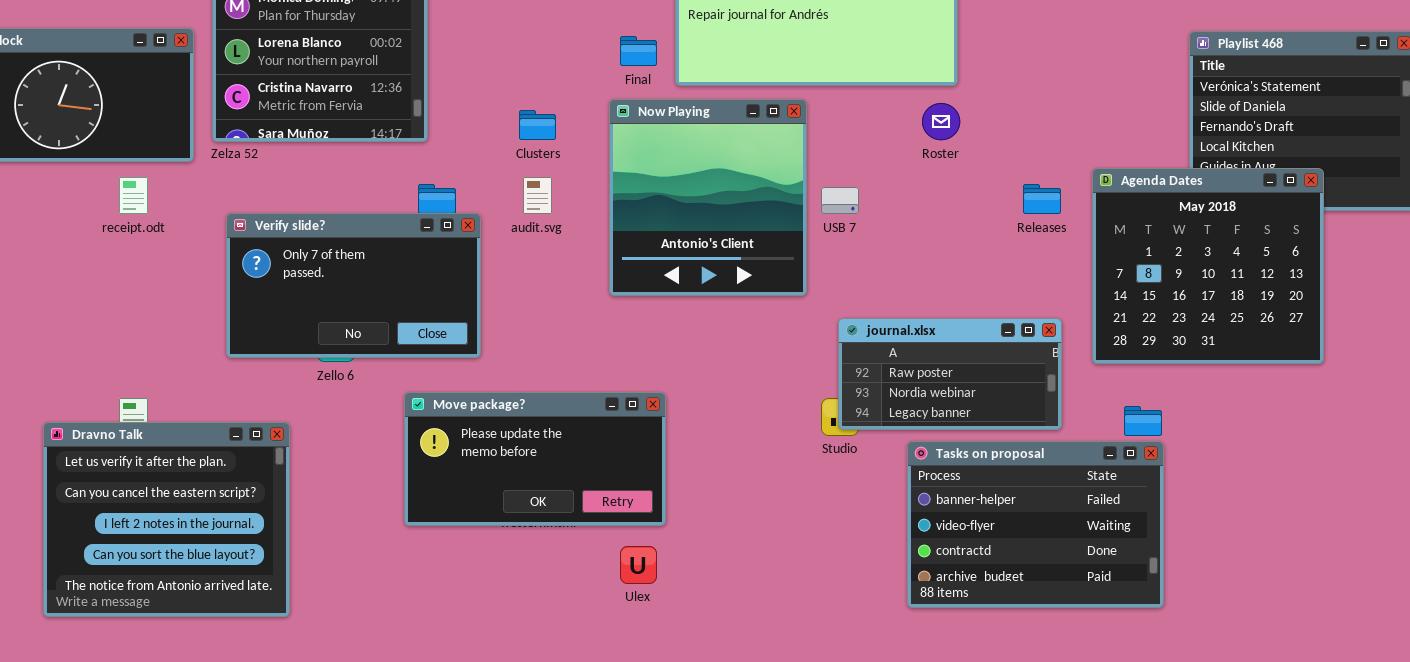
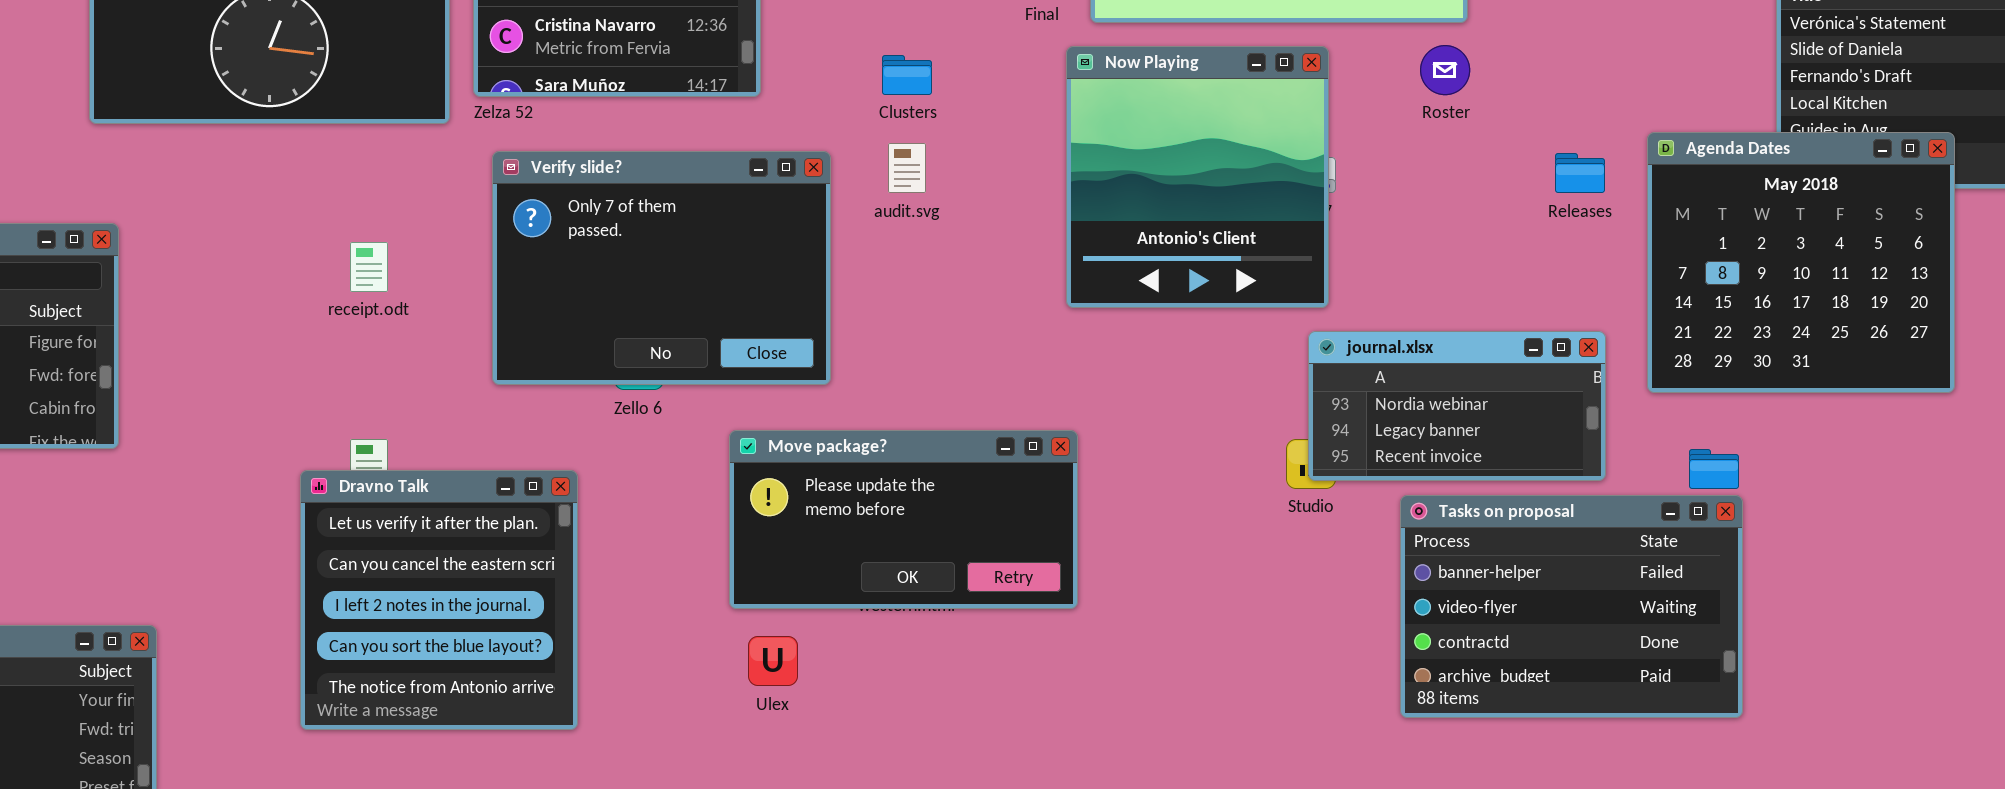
Now Playing: [609,99,807,296] -> [1066,46,1329,308], moved
receipt.odt: [119,177,148,214] -> [350,242,388,292], moved
Verify slide?: [226,213,481,358] -> [492,151,831,385], resized
journal.xlsx: [838,318,1062,430] -> [1308,331,1606,481], scrolled down 1 row
Dravno Talk: [43,422,290,617] -> [300,470,578,730], resized
Ulex: [620,546,657,584] -> [748,636,798,686], moved

